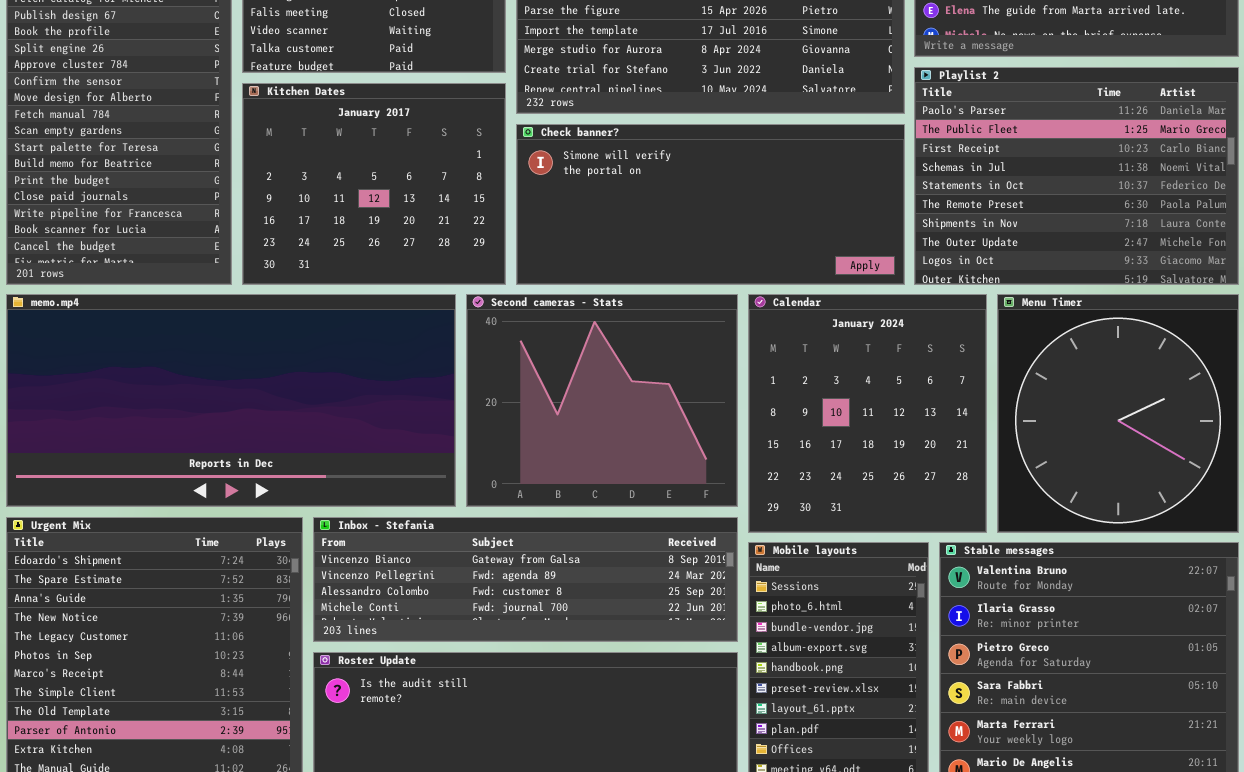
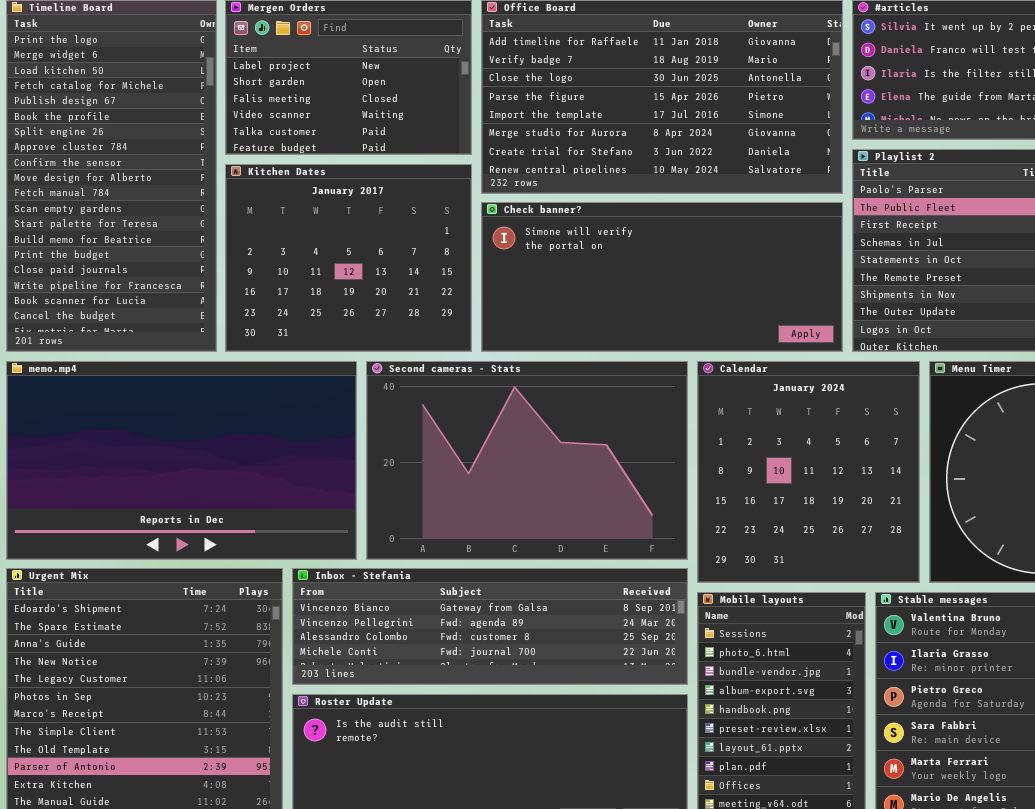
memo.mp4: [6,294,456,507] -> [6,361,357,560], resized
Second cameras - Stats: [466,294,738,507] -> [366,361,688,560], resized

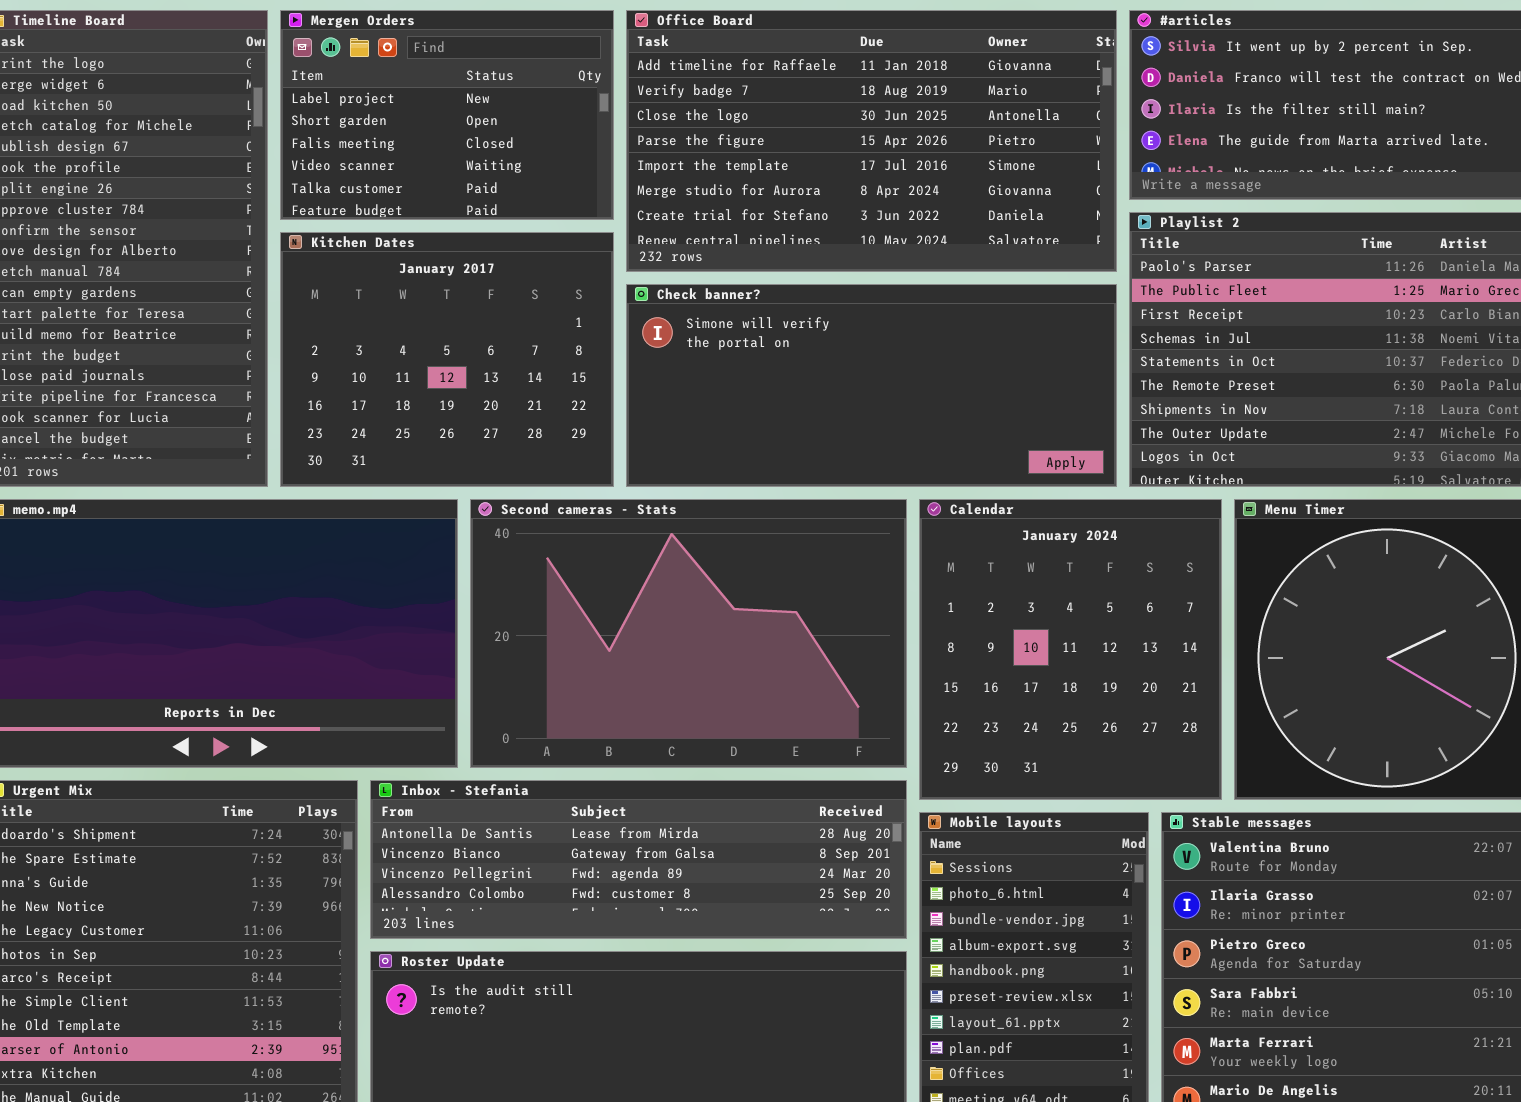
Inbox - Stefania: [292,568,688,685] -> [370,780,907,939], scrolled up 1 row

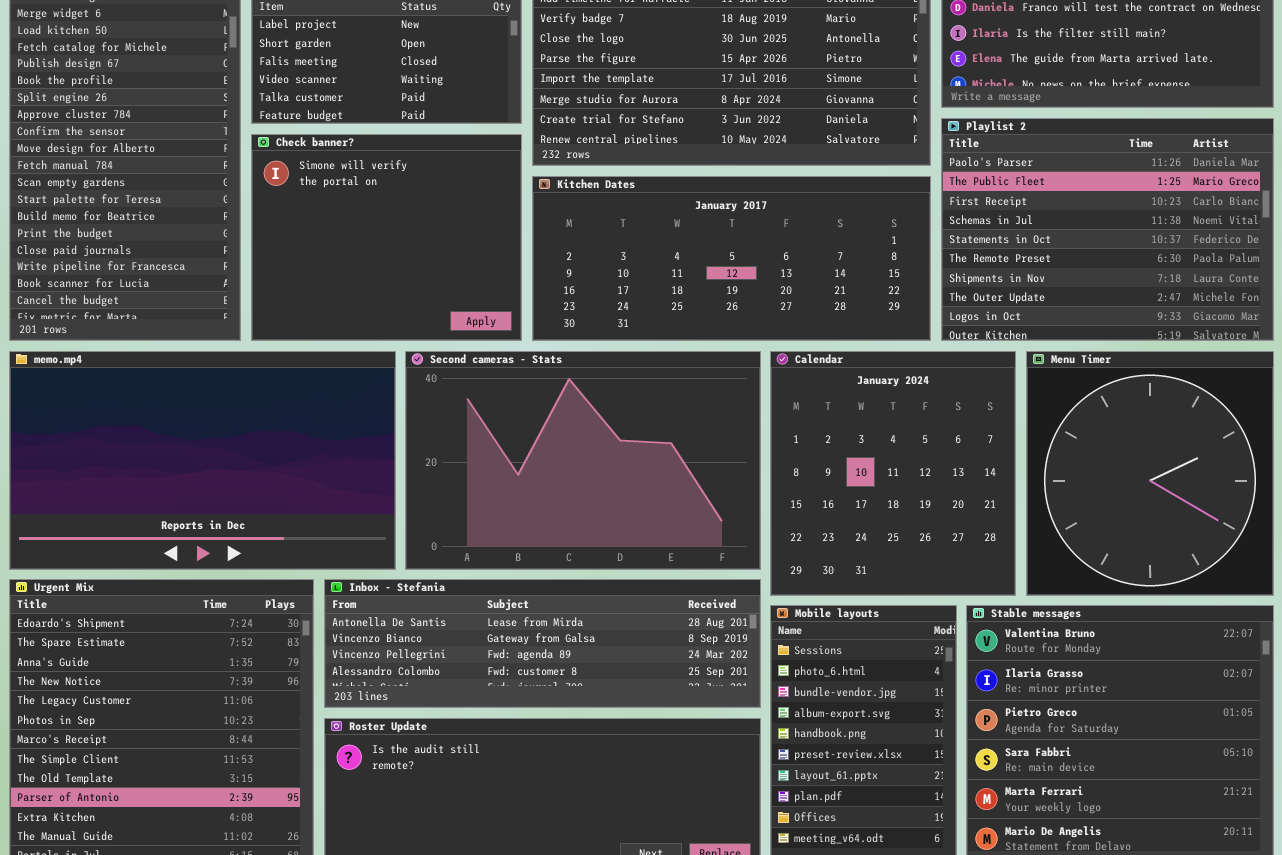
Kitchen Dates: [280,232,614,487] -> [532,176,931,341], moved, resized
Check banner?: [626,284,1117,487] -> [251,134,522,341], moved, resized

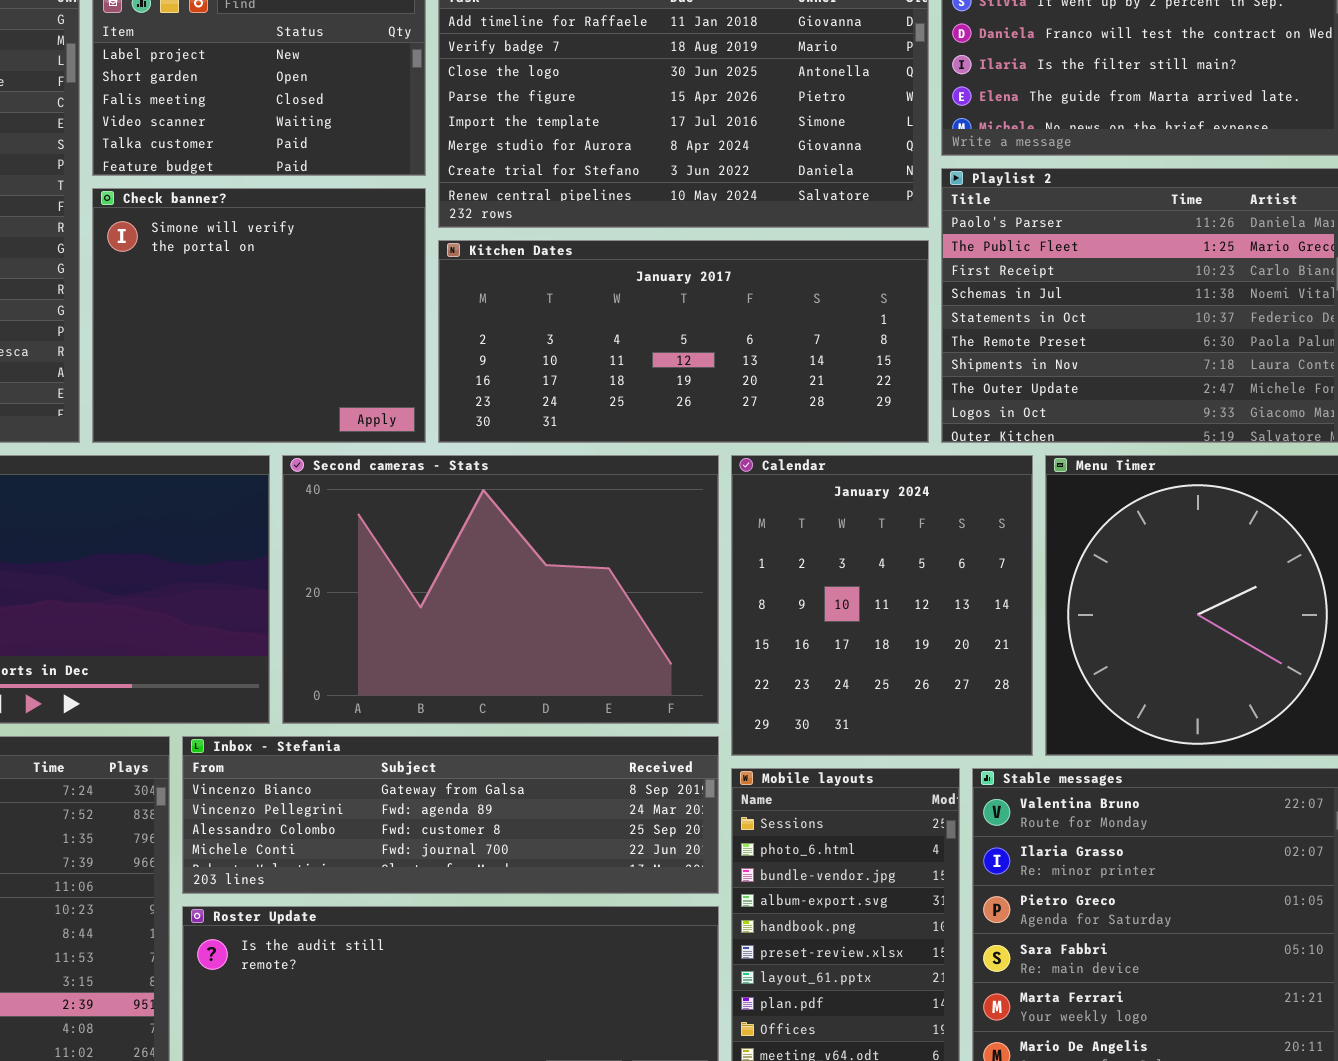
Inbox - Stefania: [324,579,761,708] -> [182,736,719,894], scrolled down 1 row

